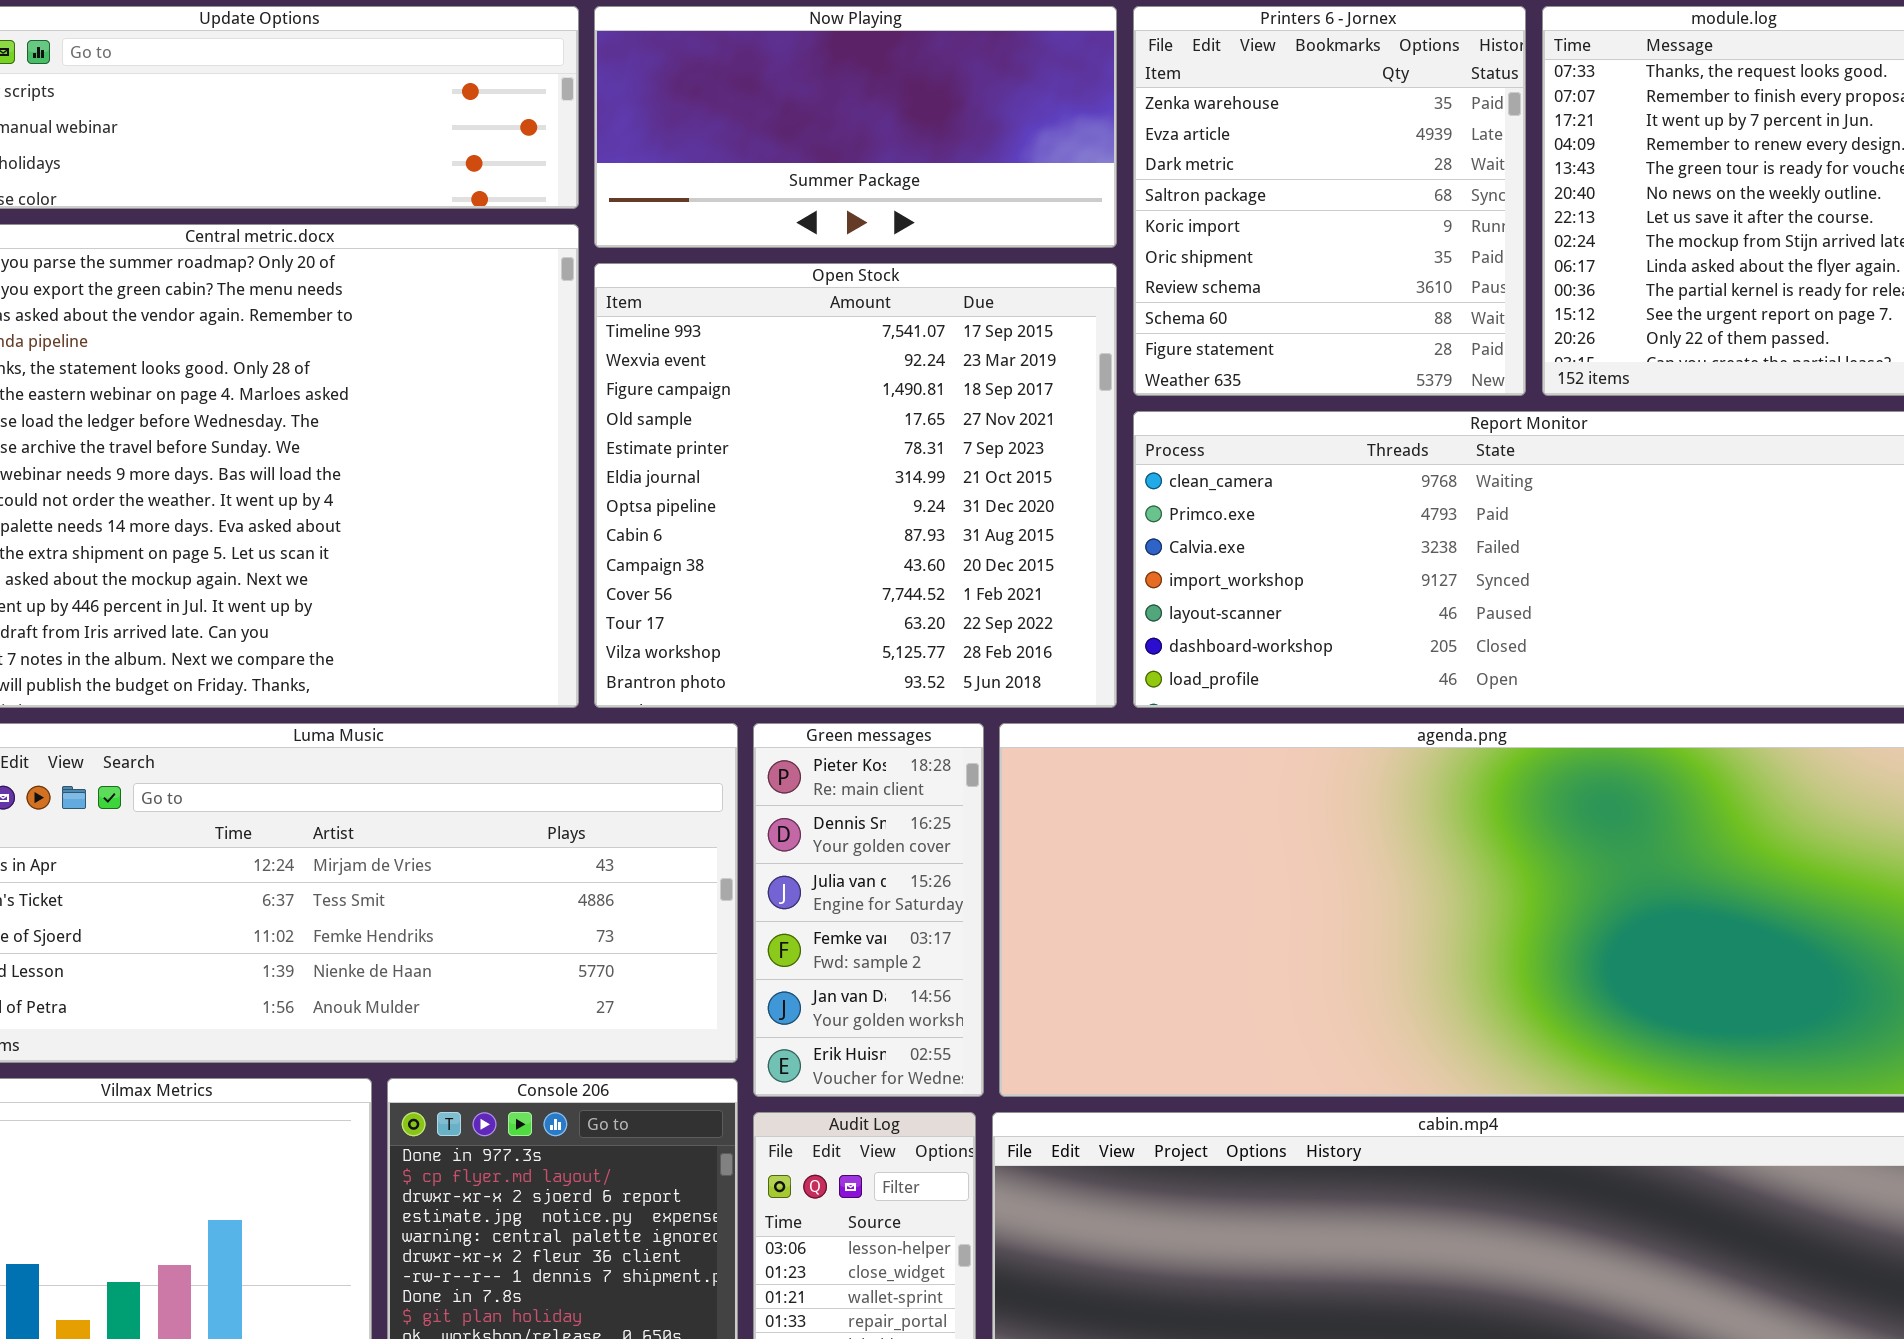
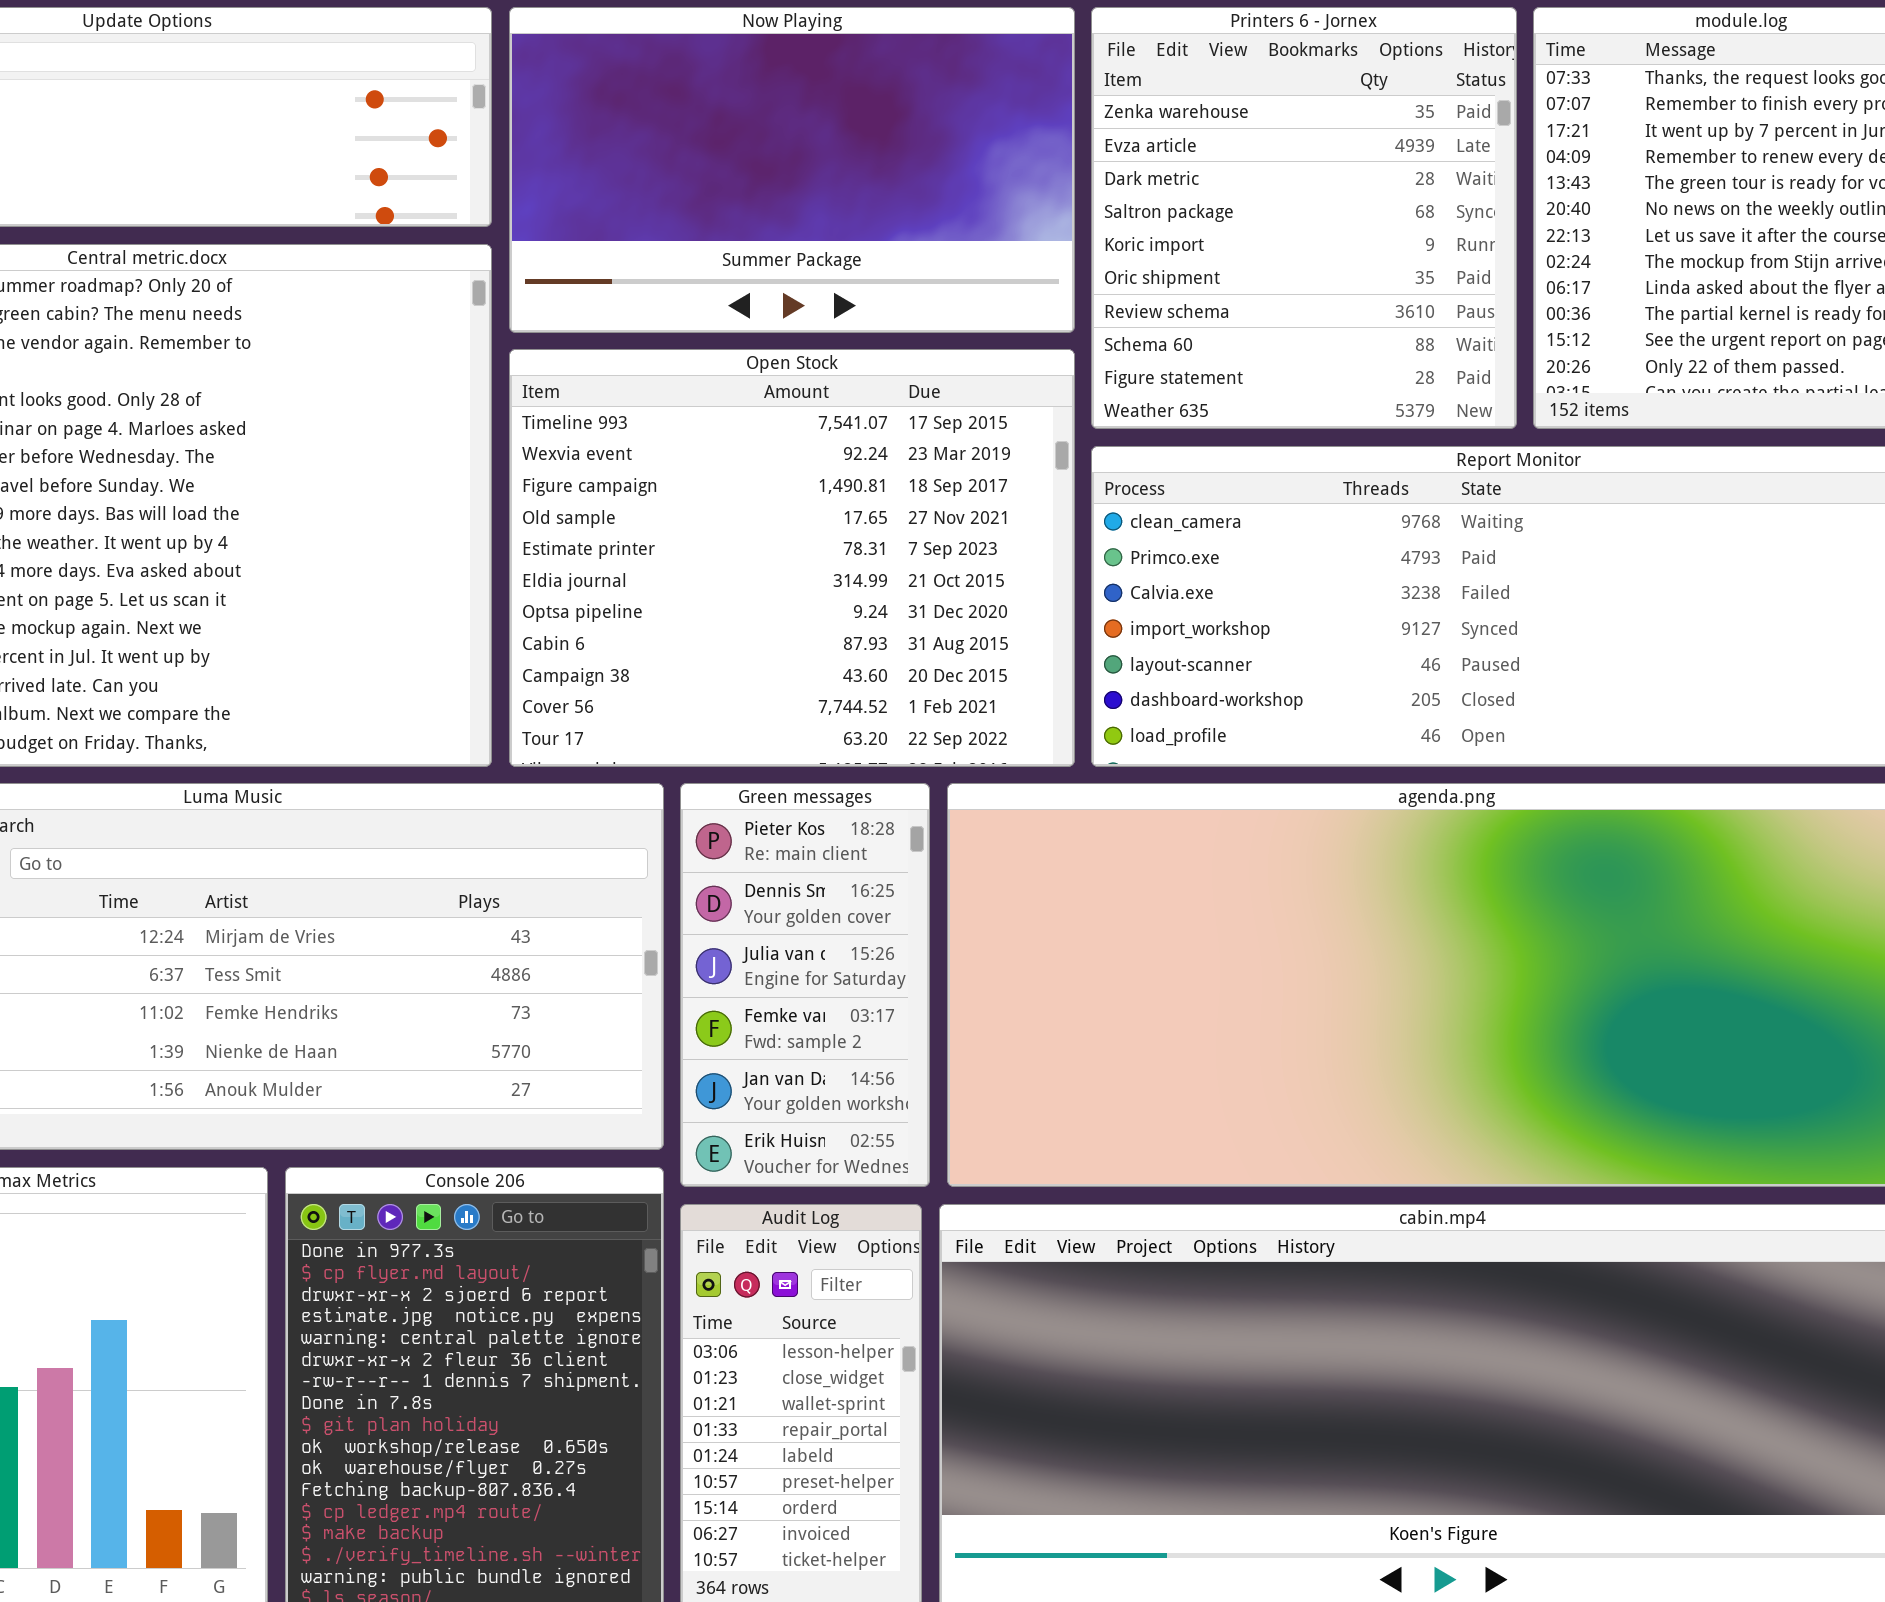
Now Playing: [594,6,1117,248] -> [509,7,1075,333], resized
Open Stock: [594,263,1117,708] -> [509,349,1075,767], resized

